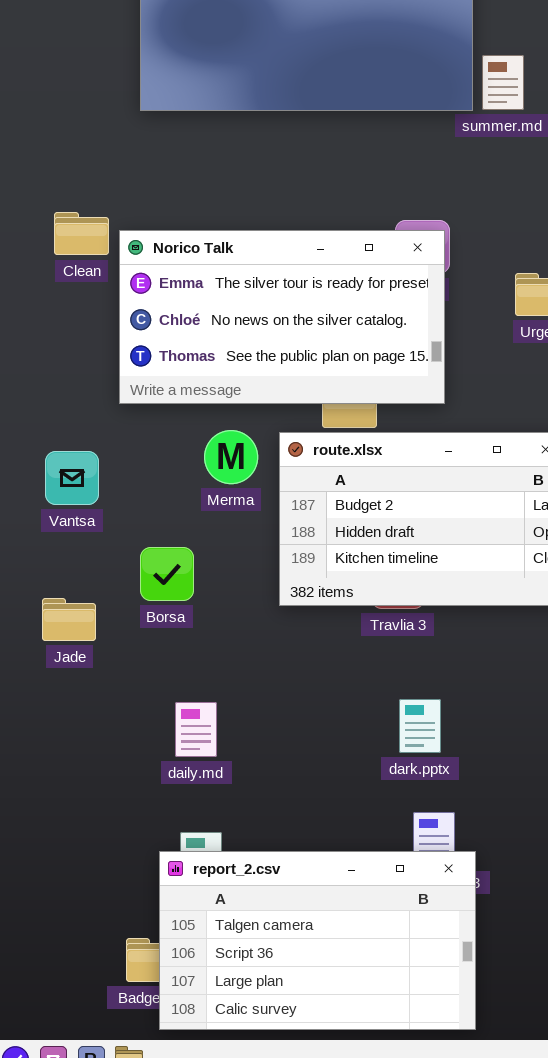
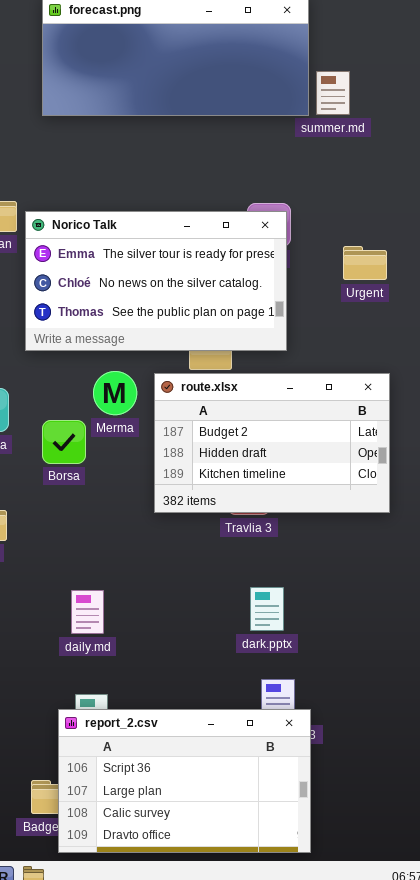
Borsa: [140,547,194,601] -> [42,420,86,464], moved
report_2.csv: [159,851,476,1030] -> [58,709,311,853], scrolled down 1 row

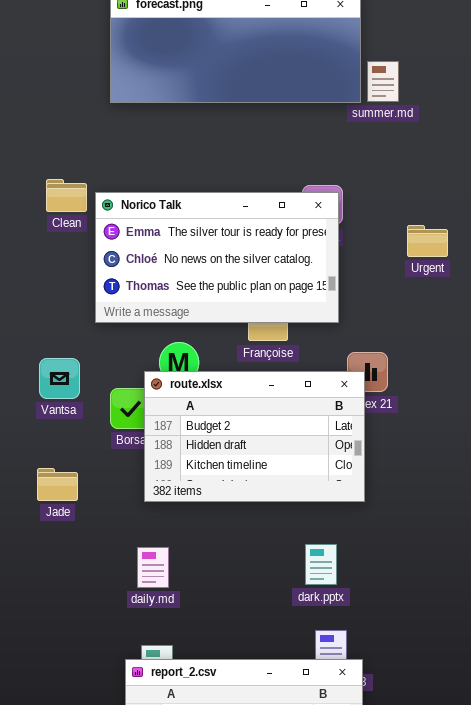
Urgent: [343,246,387,280] -> [407,225,448,257], moved
route.xlsx: [154,373,390,513] -> [144,371,365,502], moved

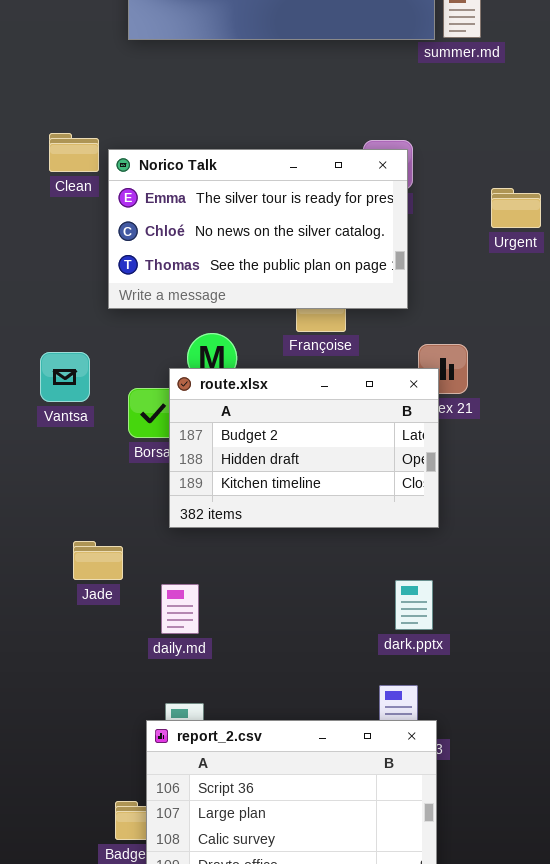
Jade: [37,468,78,501] -> [73,541,123,580], moved
dark.pptx: [305,544,337,585] -> [395,580,433,630], moved

